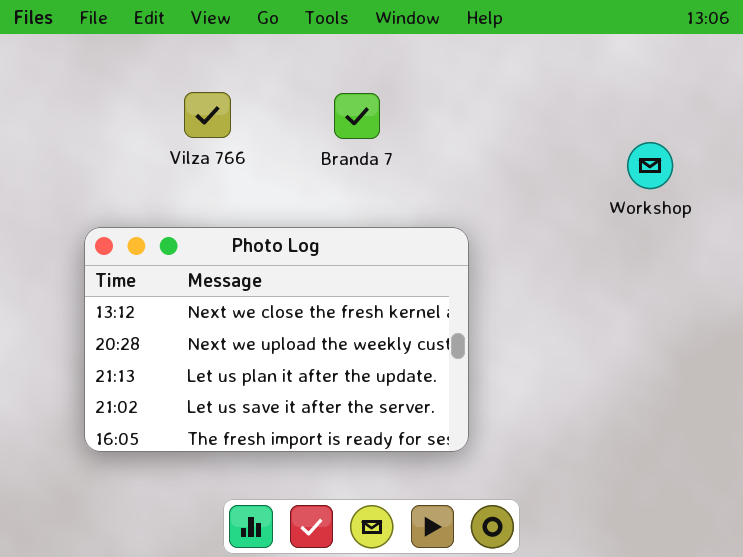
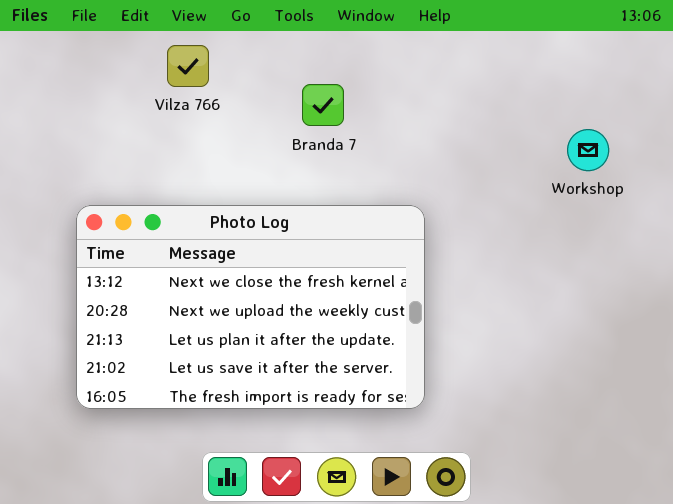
Vilza 766: [184,92,231,138] -> [167,45,209,87], moved

